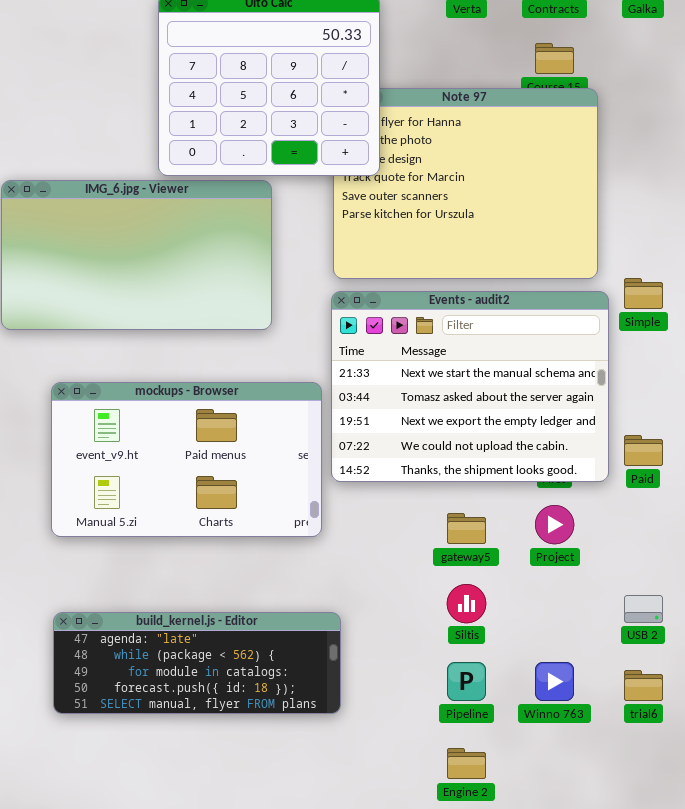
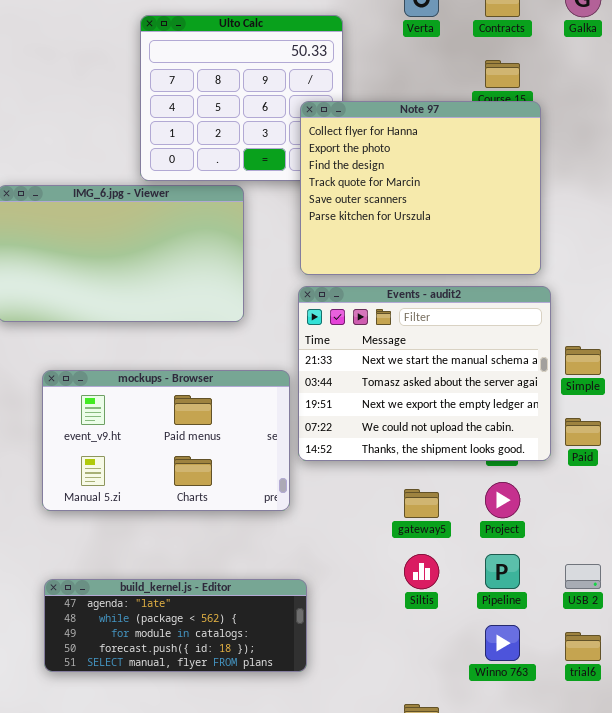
Note 97: [333,88,598,279] -> [300,101,541,275], raised
Simple: [624,278,663,309] -> [565,346,601,375], moved
Pipeline: [447,662,486,701] -> [485,554,520,589], moved

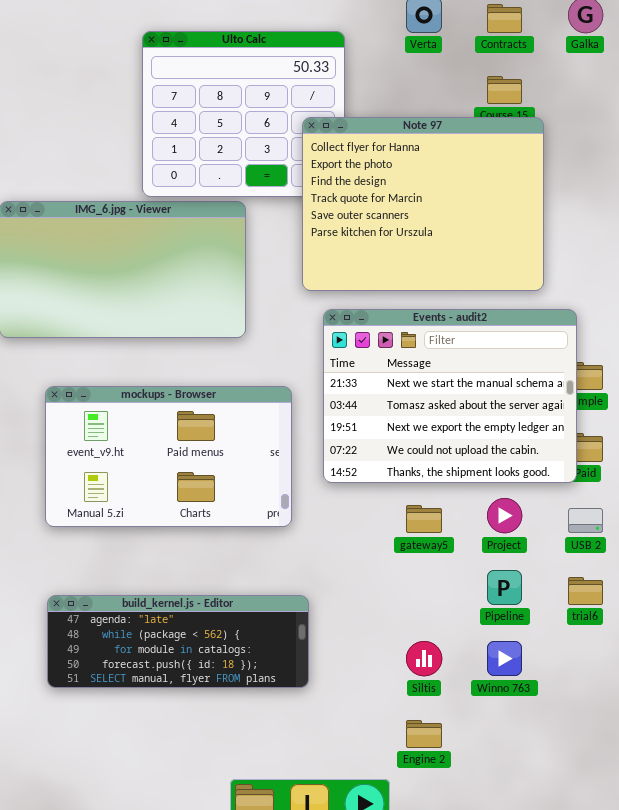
Events - audit2: [298,286,551,461] -> [323,309,577,483], moved
Siltis: [404,554,439,589] -> [406,641,442,676], moved
USB 2: [565,564,601,589] -> [568,508,603,533], moved
trial6: [565,632,601,661] -> [568,577,603,605], moved

